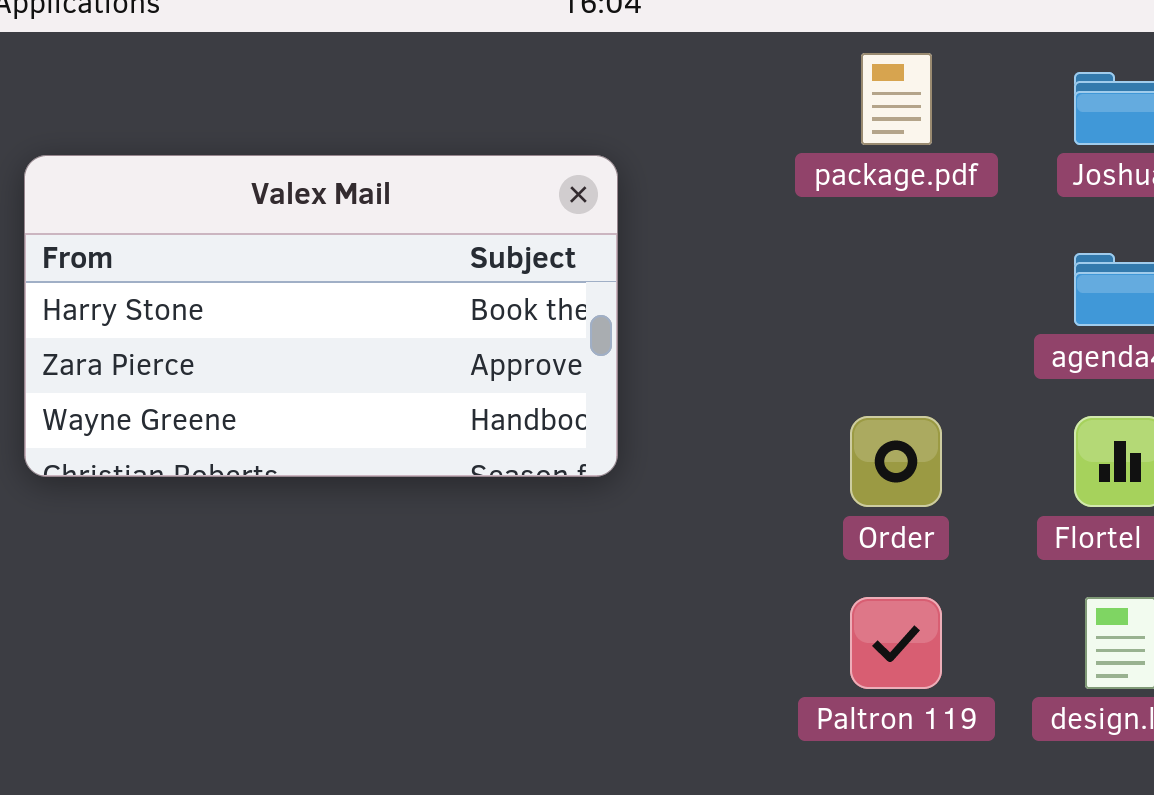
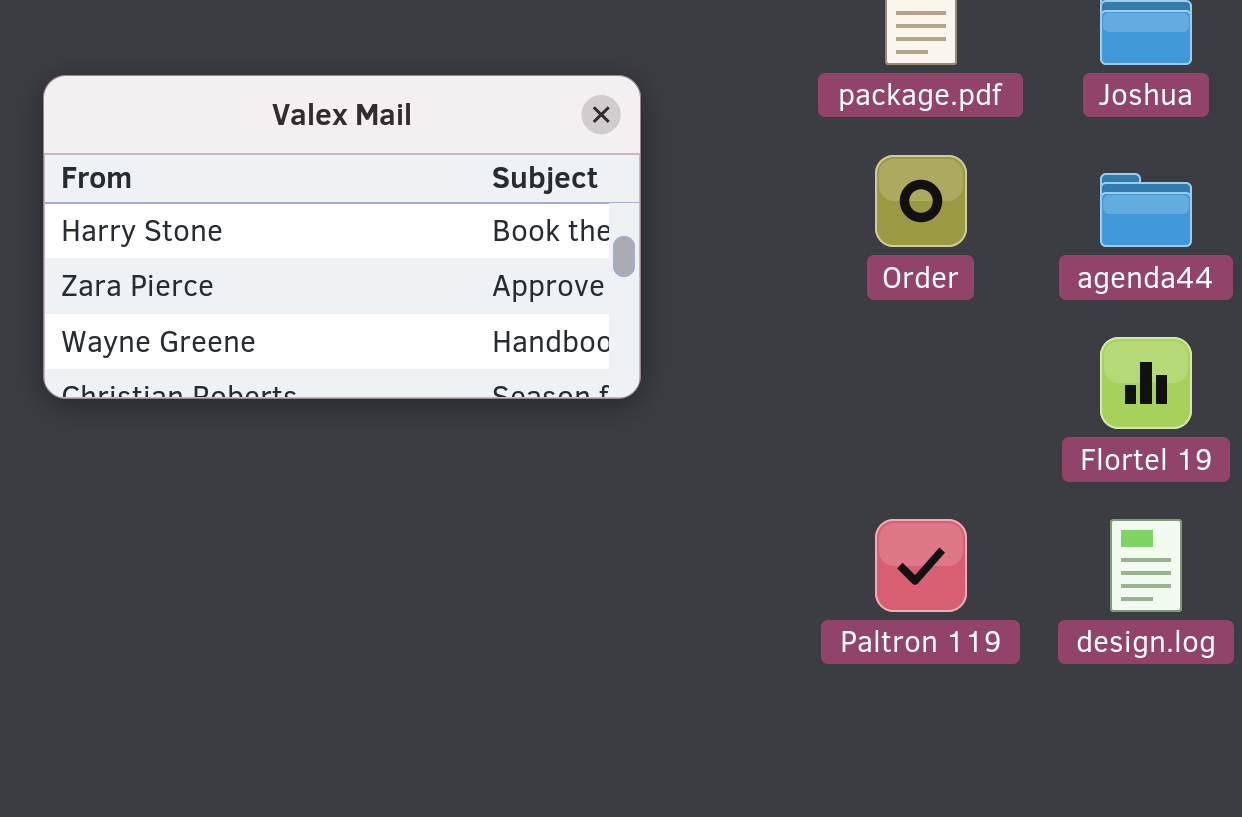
Order: [850,416,942,507] -> [875,155,967,247], moved

